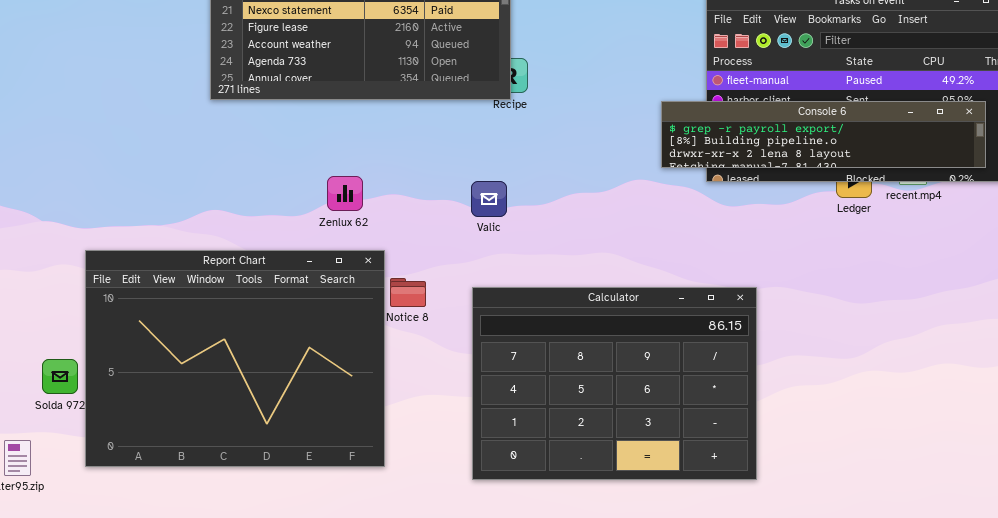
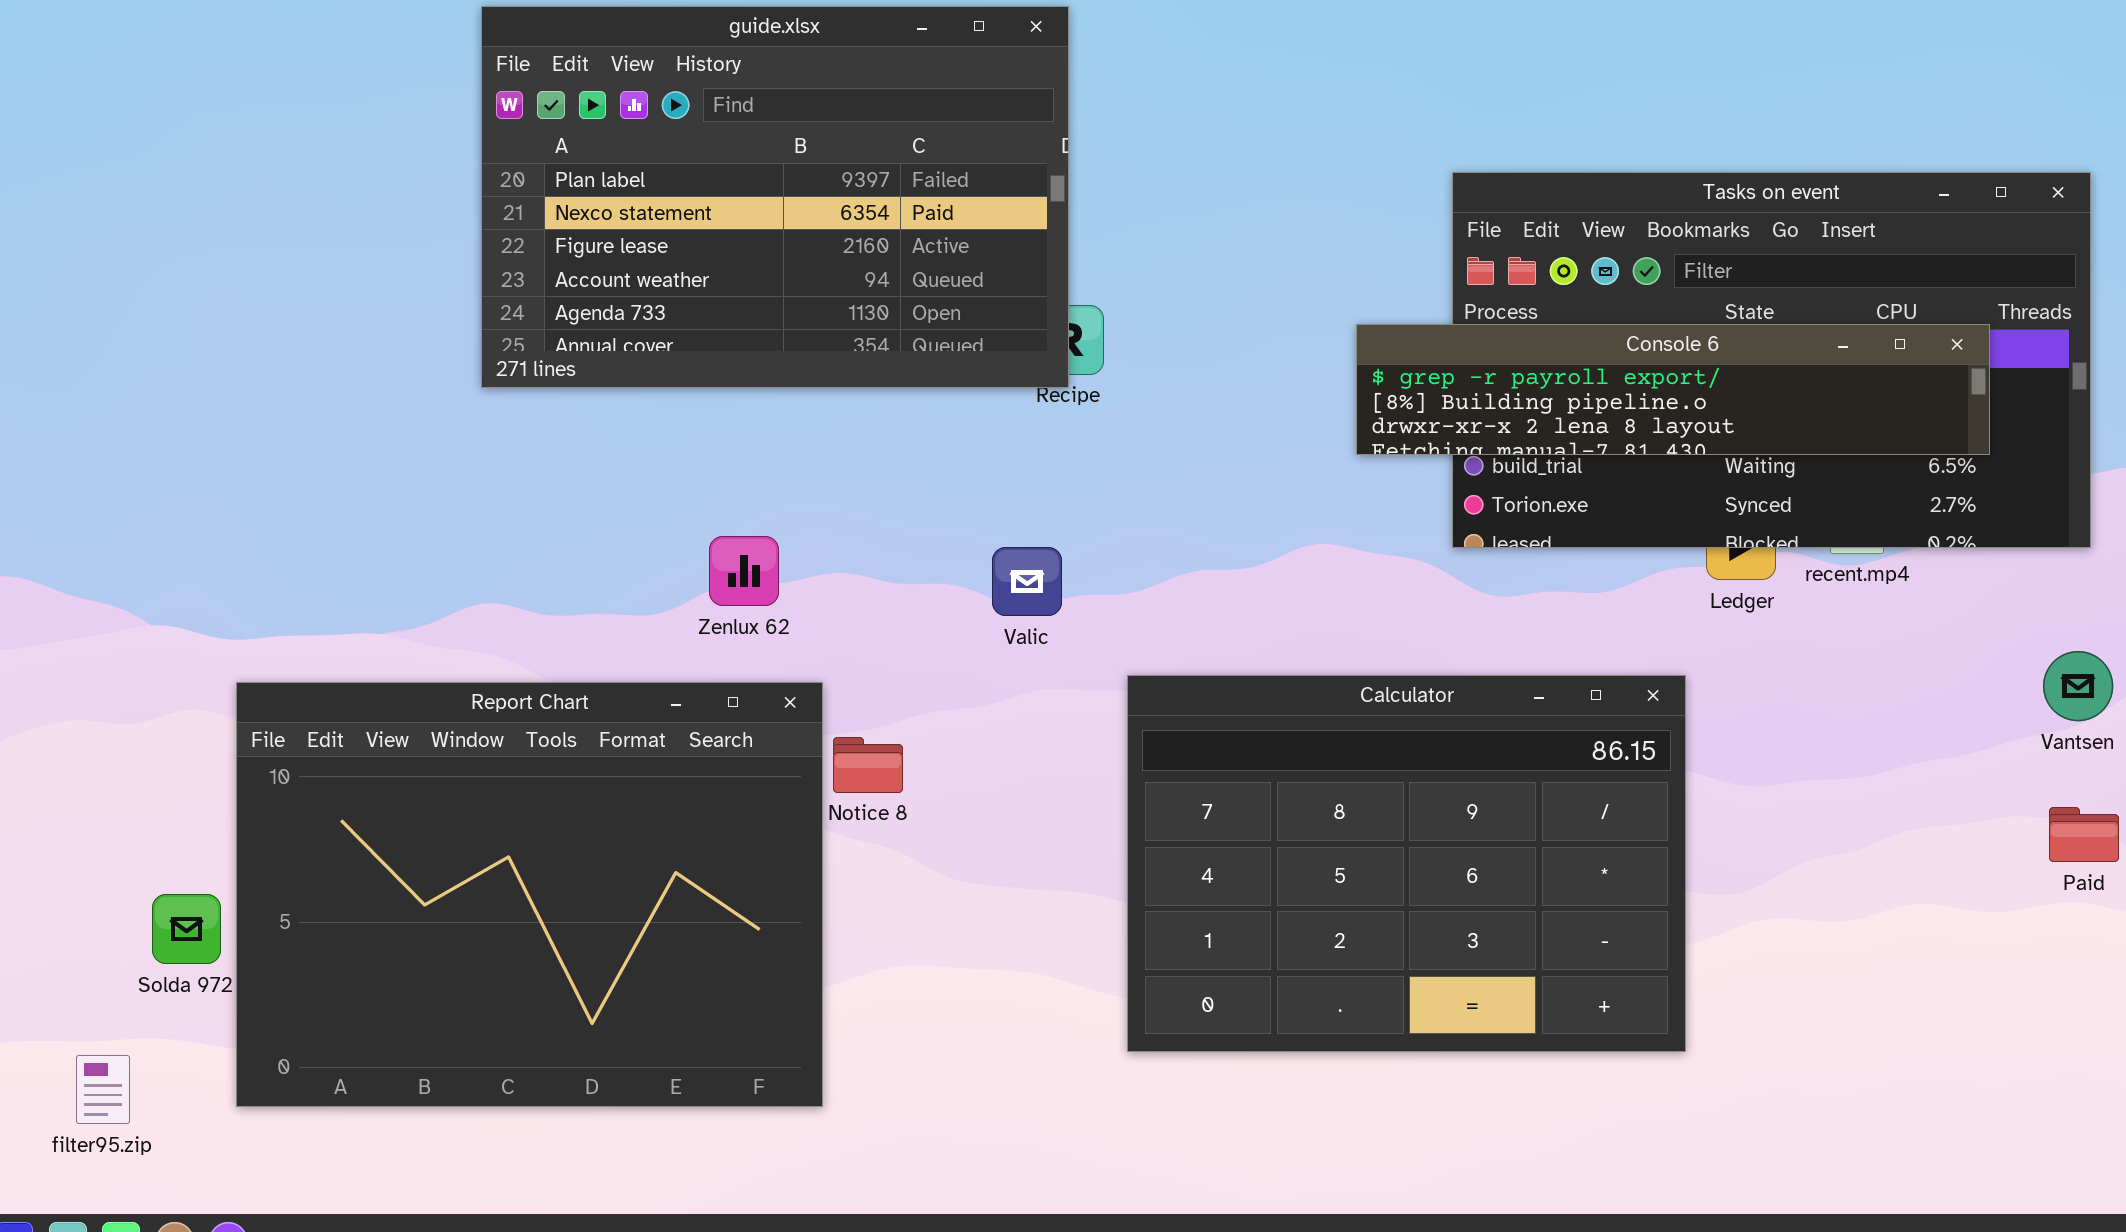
Console 6: [661,101,986,168] -> [1356,324,1990,455], moved
Calculator: [472,287,757,480] -> [1127,675,1686,1052], moved

